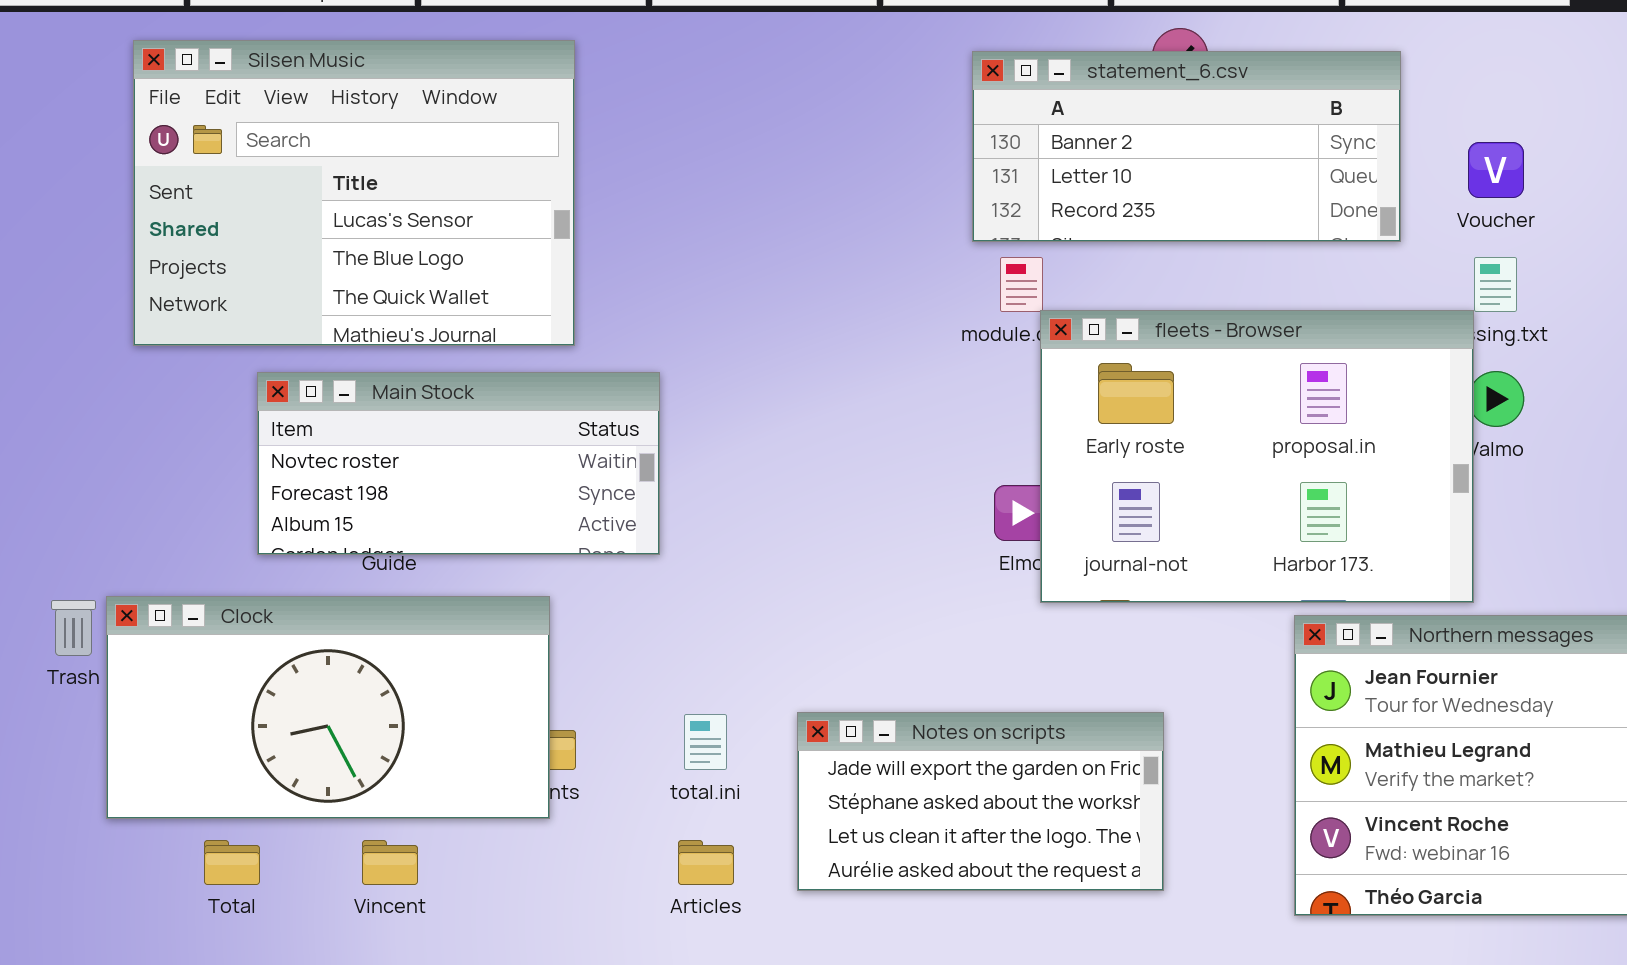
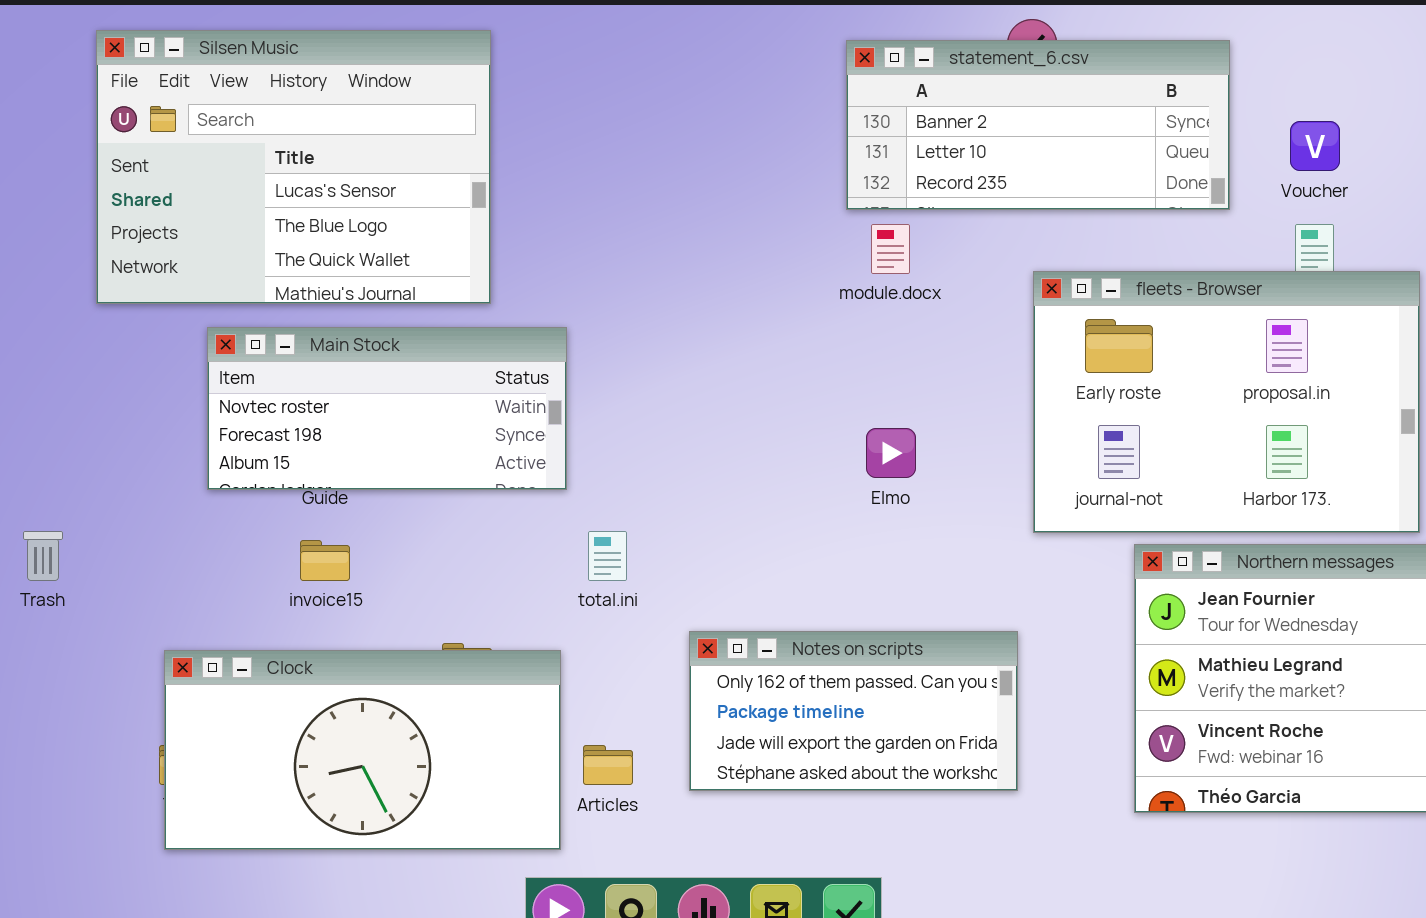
fleets - Browser: [1040,310,1474,603] -> [1033,271,1420,533], moved
Clock: [106,596,550,819] -> [164,650,561,850], moved
Notes on scripts: [797,712,1164,891] -> [689,631,1018,791], scrolled up 2 rows
total.ini: [684,714,727,770] -> [588,531,627,581], moved

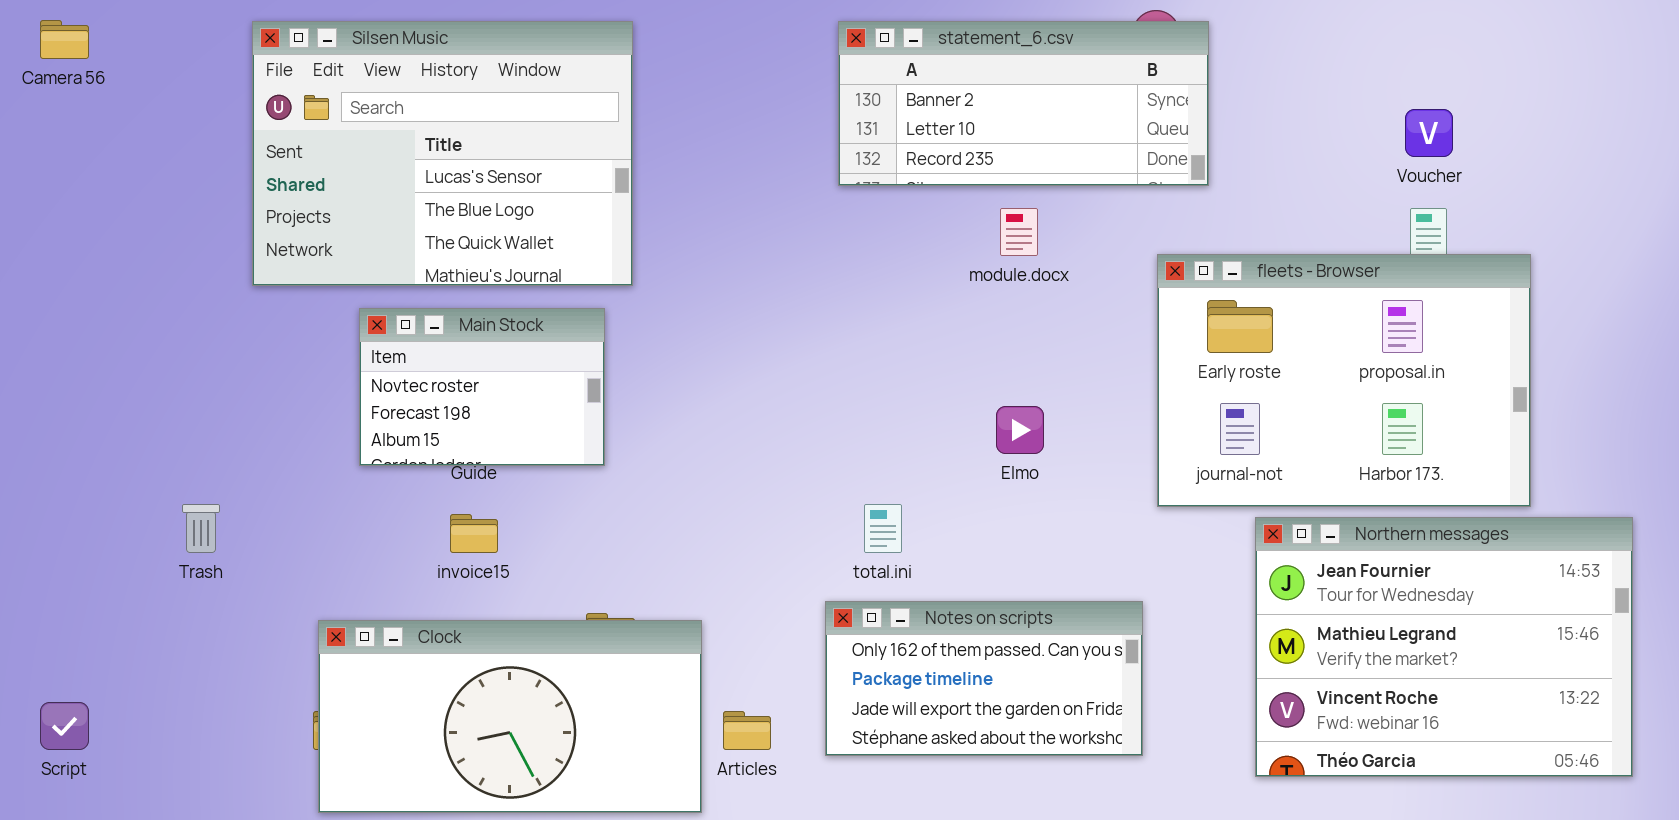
statement_6.csv: [846,40,1230,210] -> [838,21,1209,186], moved
Main Stock: [207,327,567,490] -> [359,308,605,466], resized
total.ini: [588,531,627,581] -> [864,504,902,553], moved

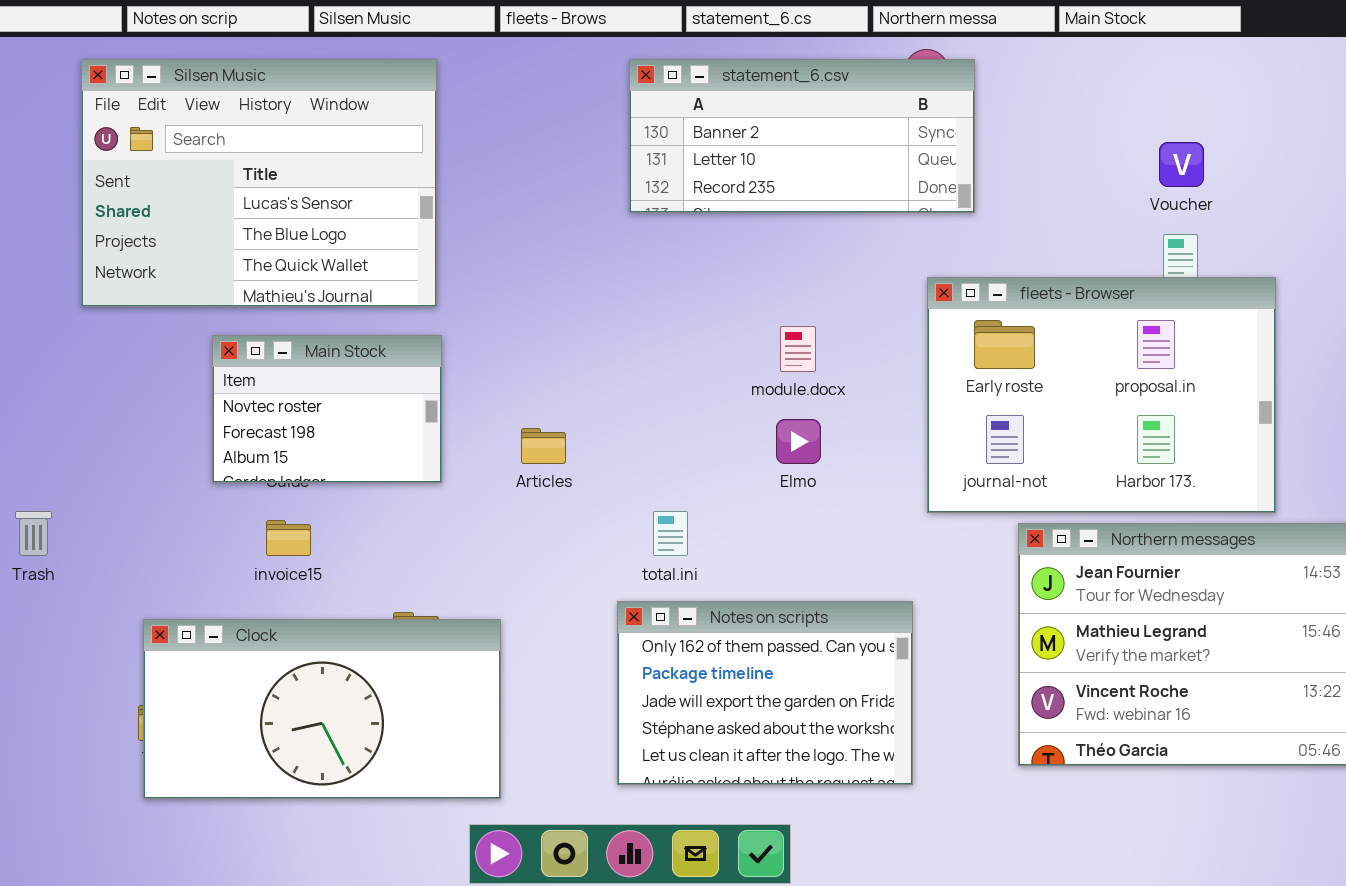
module.docx: [1000,208,1038,256] -> [780,326,816,372], moved
Main Stock: [359,308,605,466] -> [212,335,442,483], moved
Notes on scripts: [825,601,1143,756] -> [617,601,913,785], resized
Articles: [723,711,771,750] -> [521,428,566,464], moved

